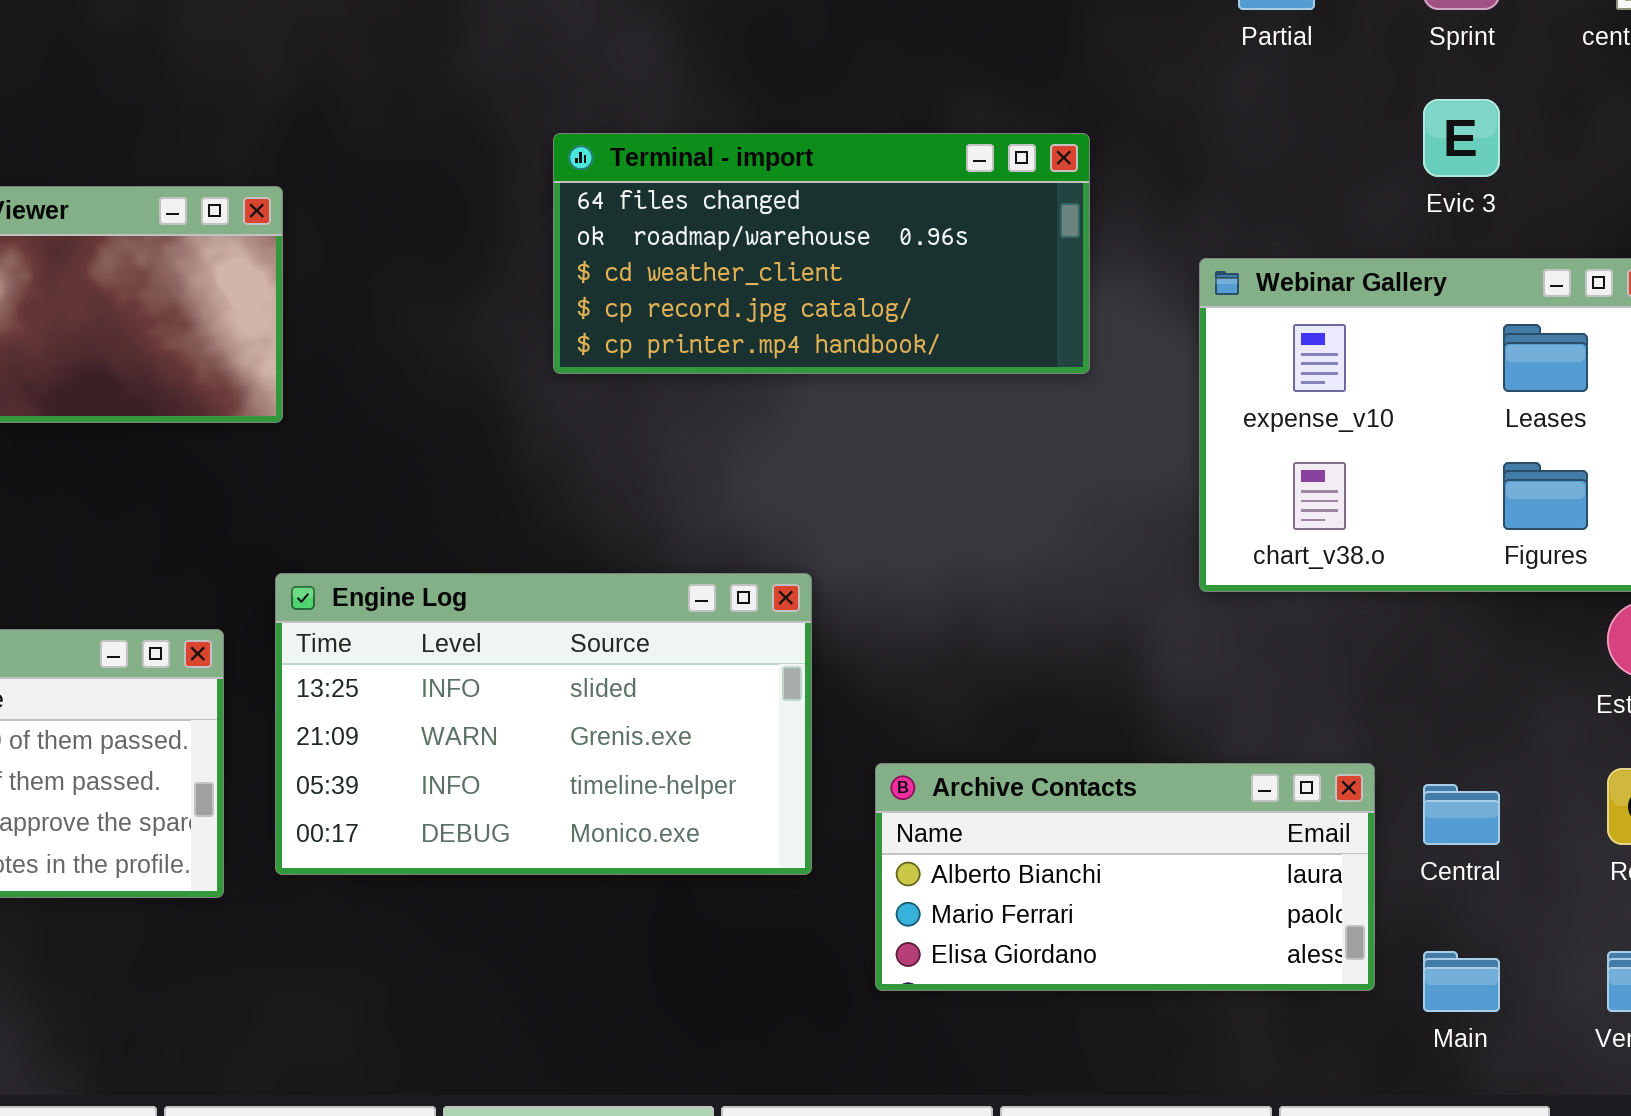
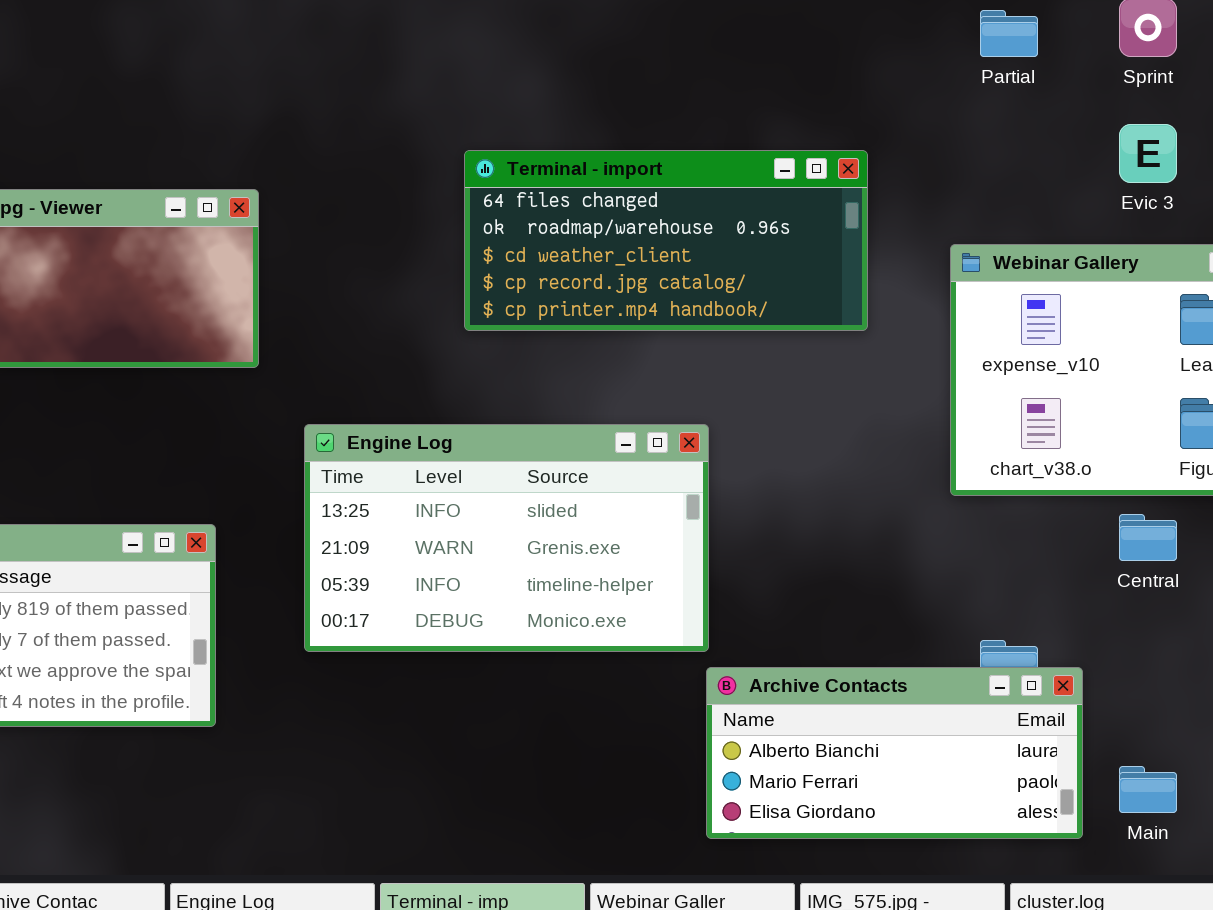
Engine Log: [275,573,812,875] -> [304,424,709,652], moved
Archive Contacts: [875,763,1375,991] -> [706,667,1083,839], moved
Central: [1423,784,1500,845] -> [1119,514,1177,561], moved

